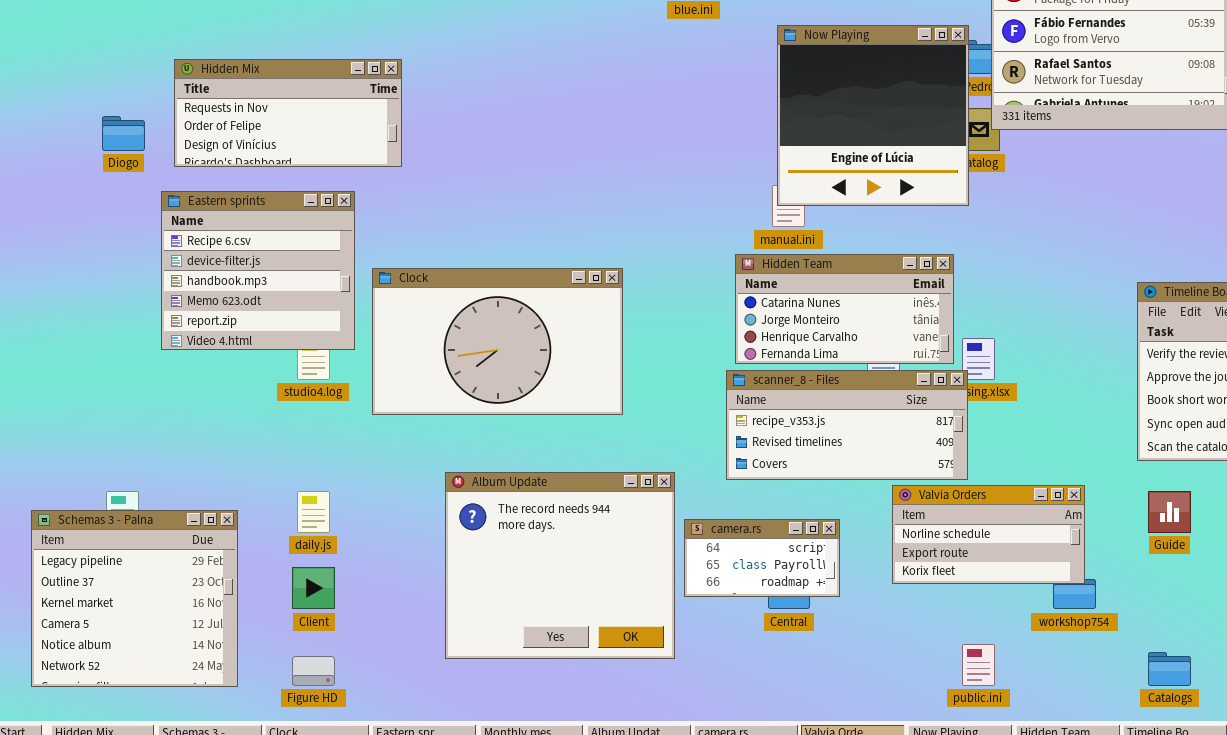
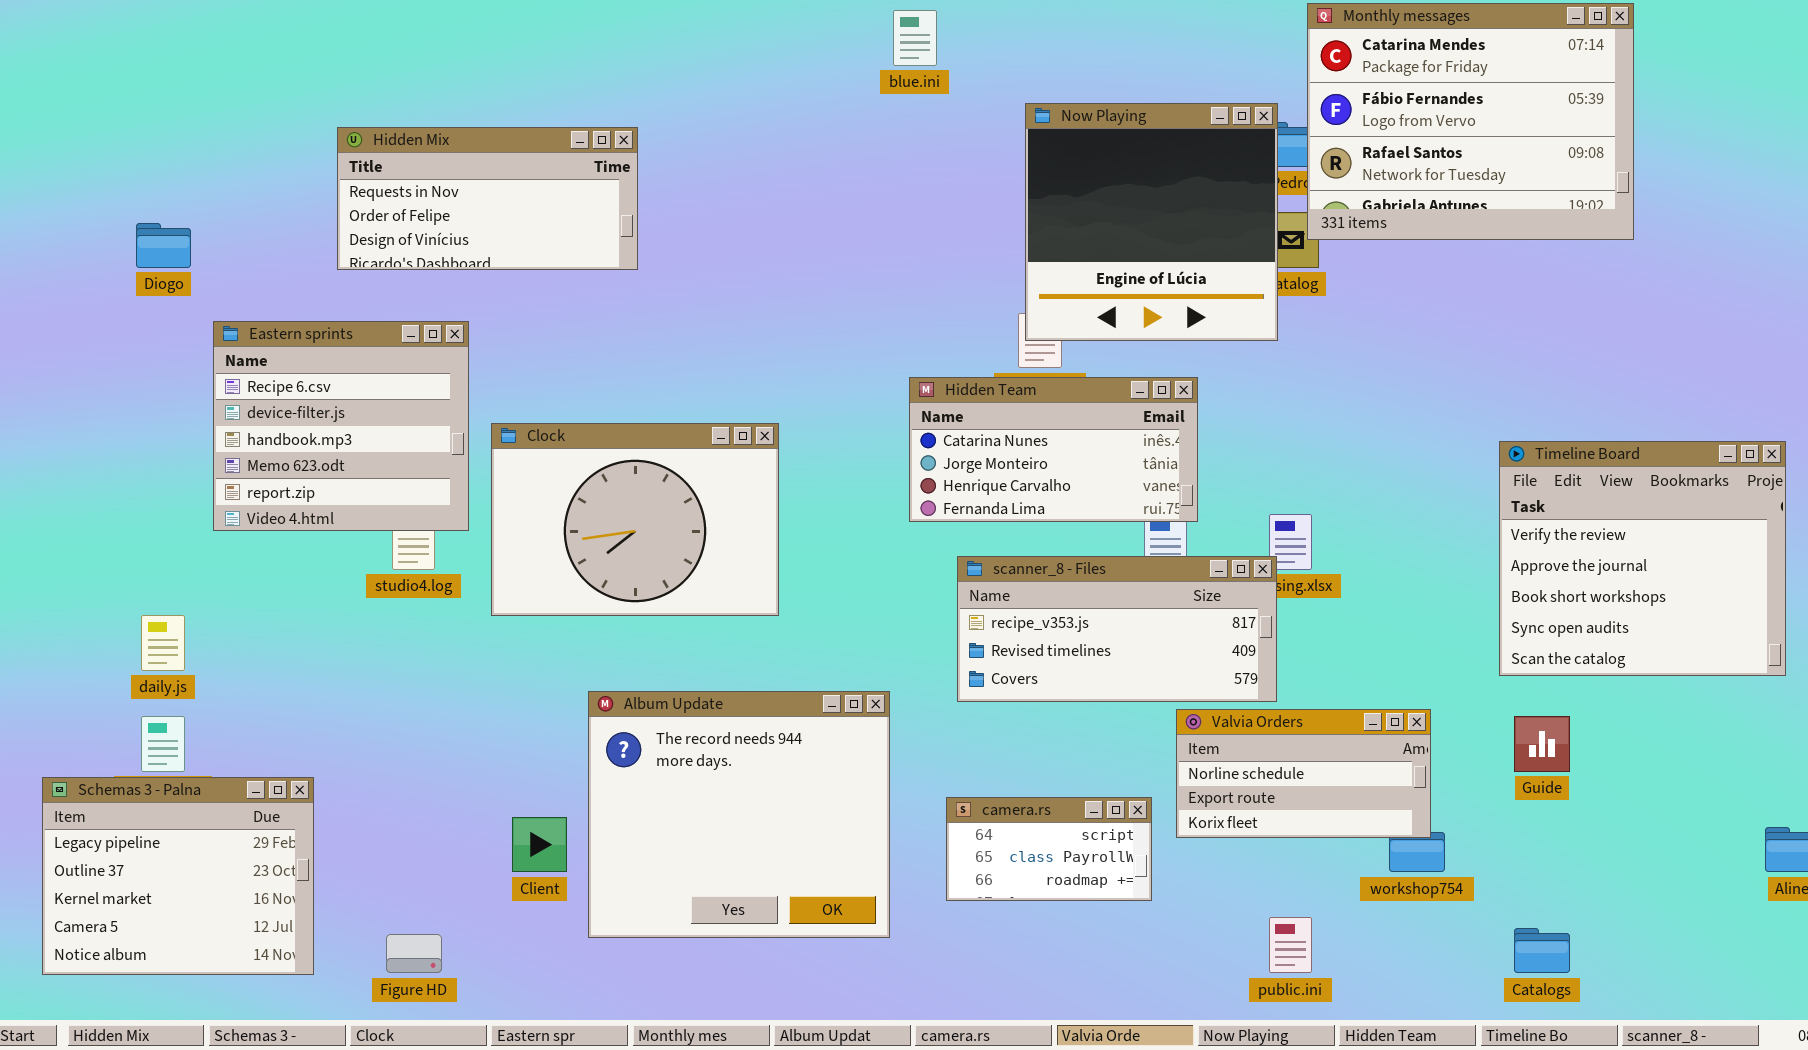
Hidden Mix: [174,59,402,167] -> [337,127,638,270], moved
Hidden Team: [735,254,954,364] -> [909,377,1198,522], moved
Clock: [372,268,623,415] -> [491,423,779,616], resized
daily.js: [297,491,330,533] -> [141,615,185,671], moved
Schemas 3 - Palna: [31,510,238,687] -> [42,777,314,975], resized
camera.rs: [684,519,840,597] -> [946,797,1152,901], moved
Client: [292,567,335,609] -> [512,817,567,872], moved

